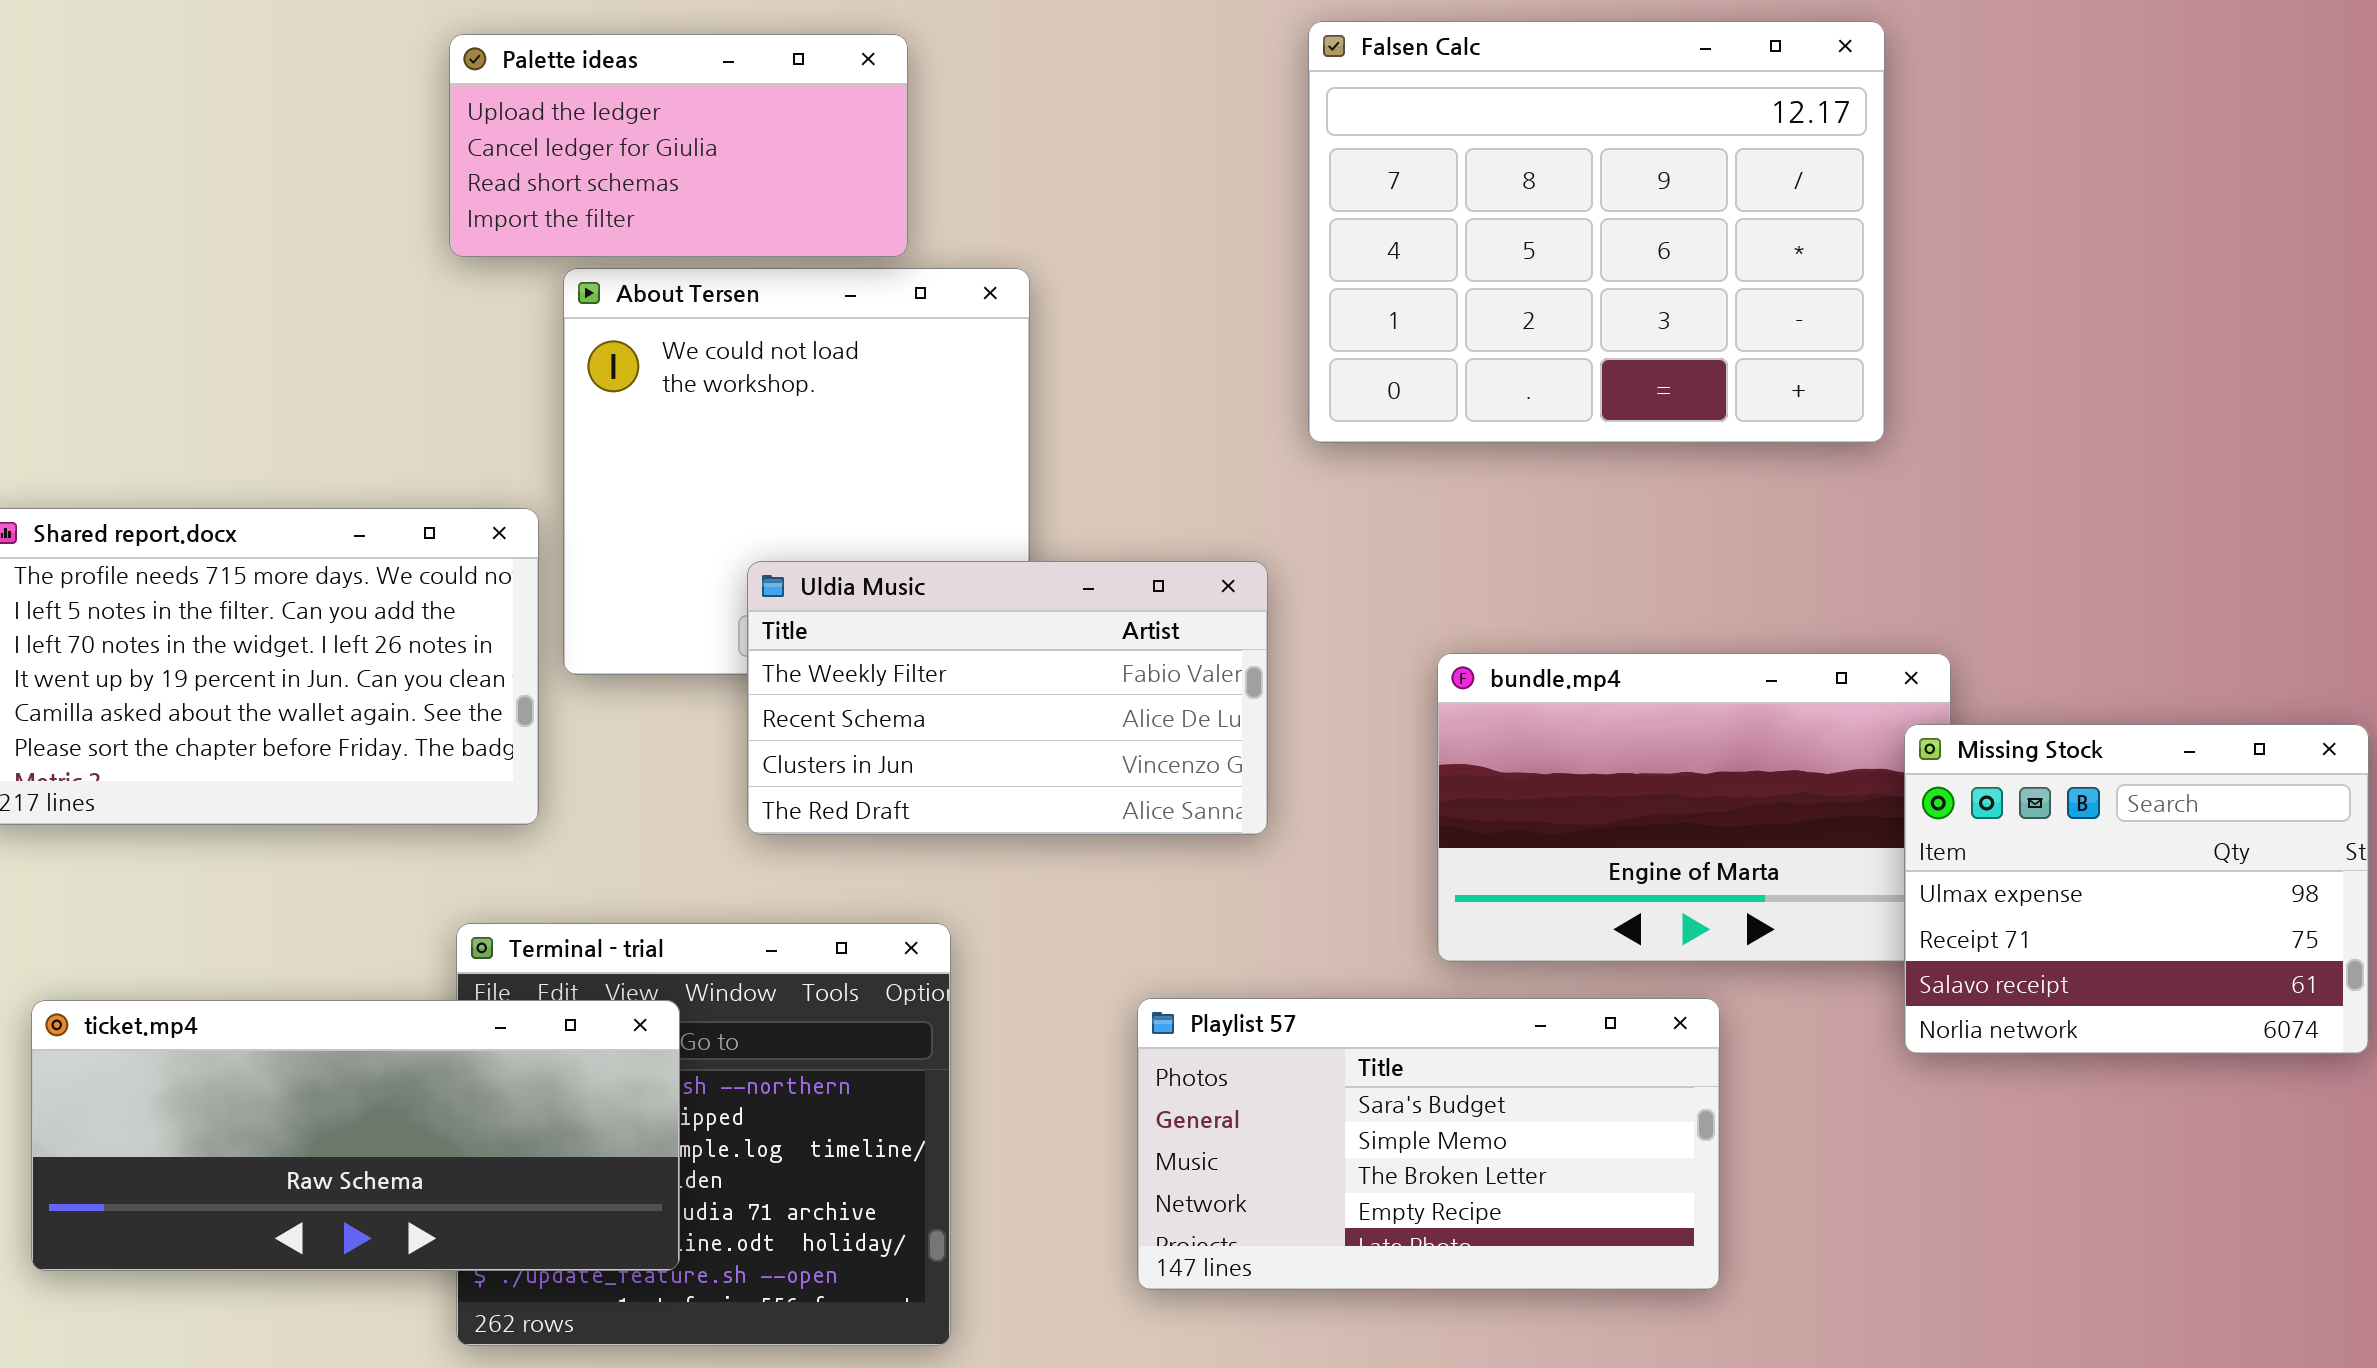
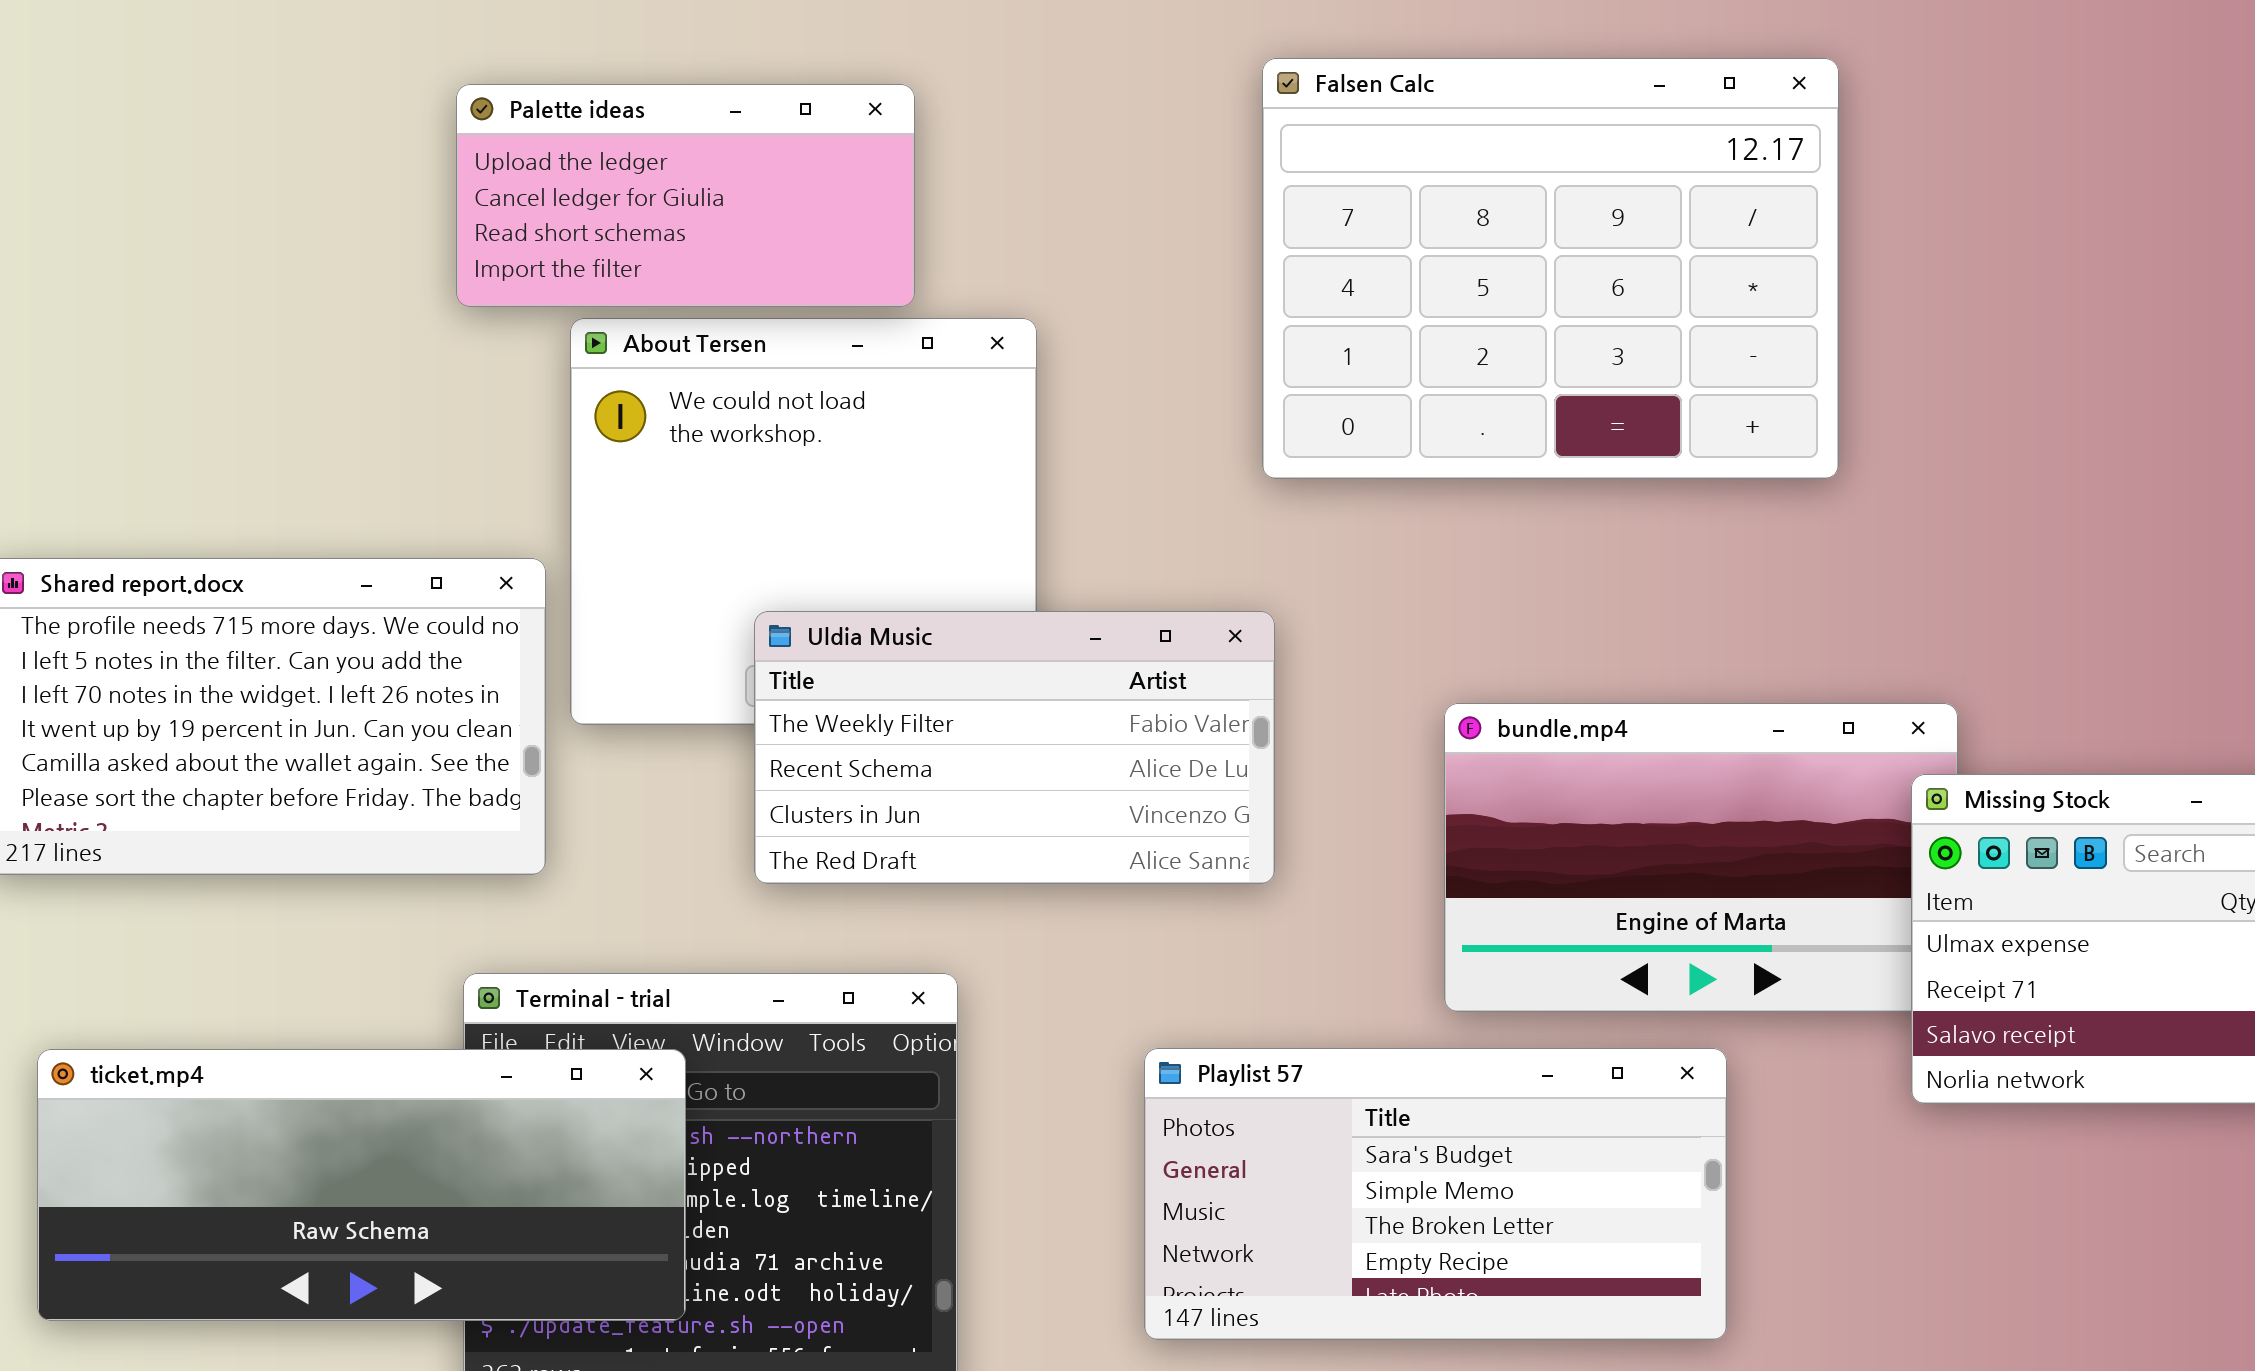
Falsen Calc: [1308,21,1885,443] -> [1262,58,1839,479], moved

